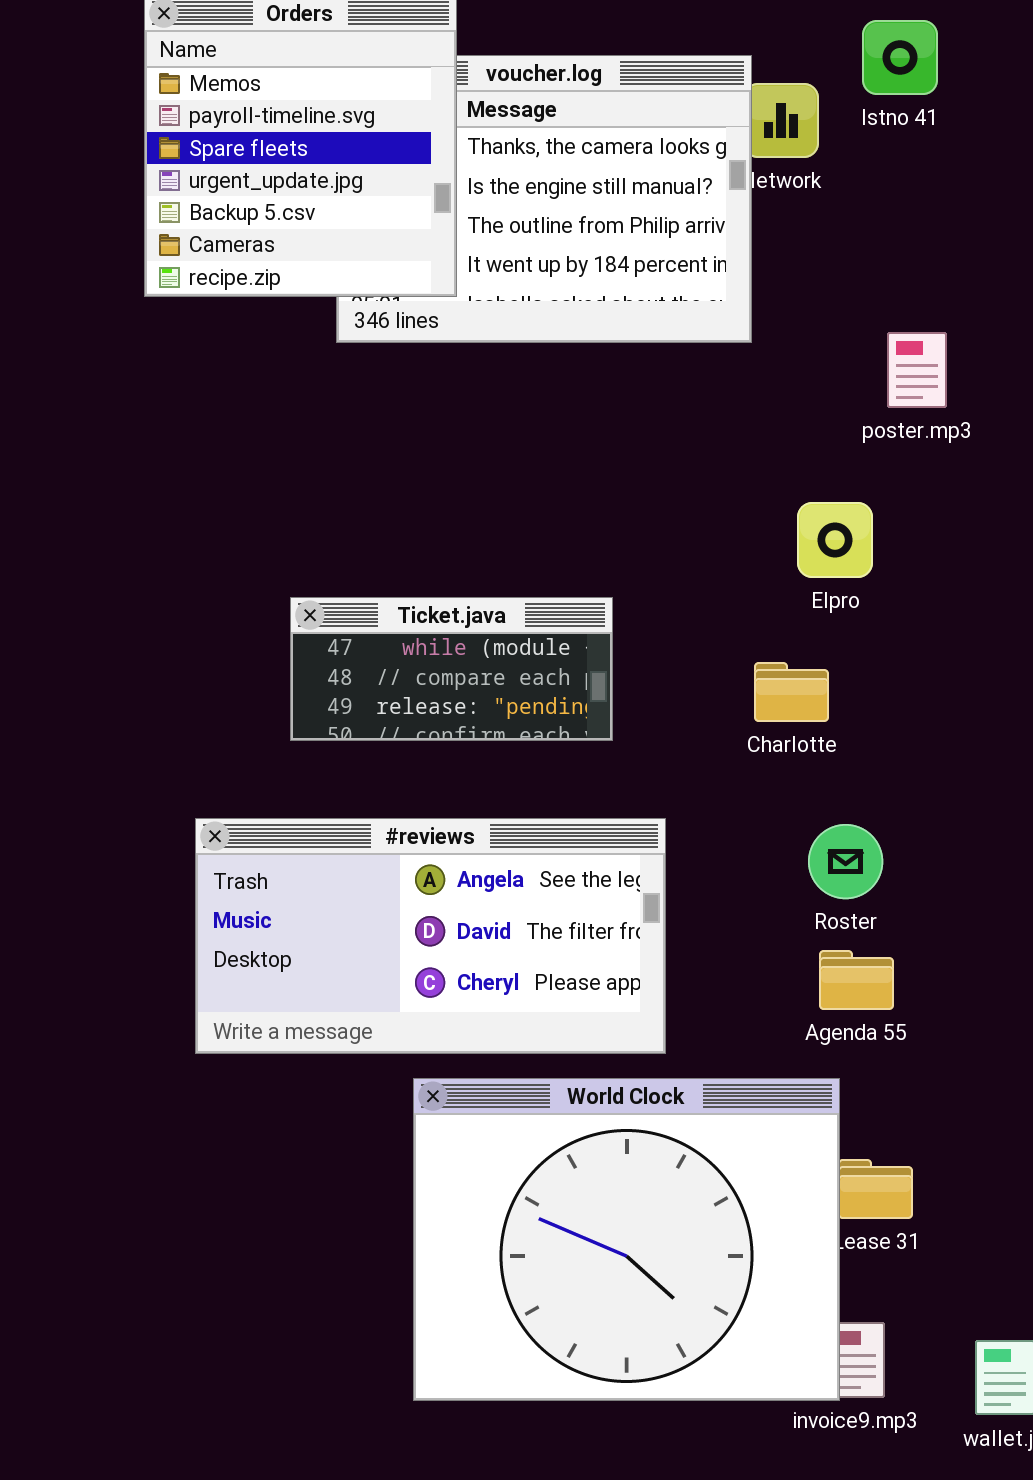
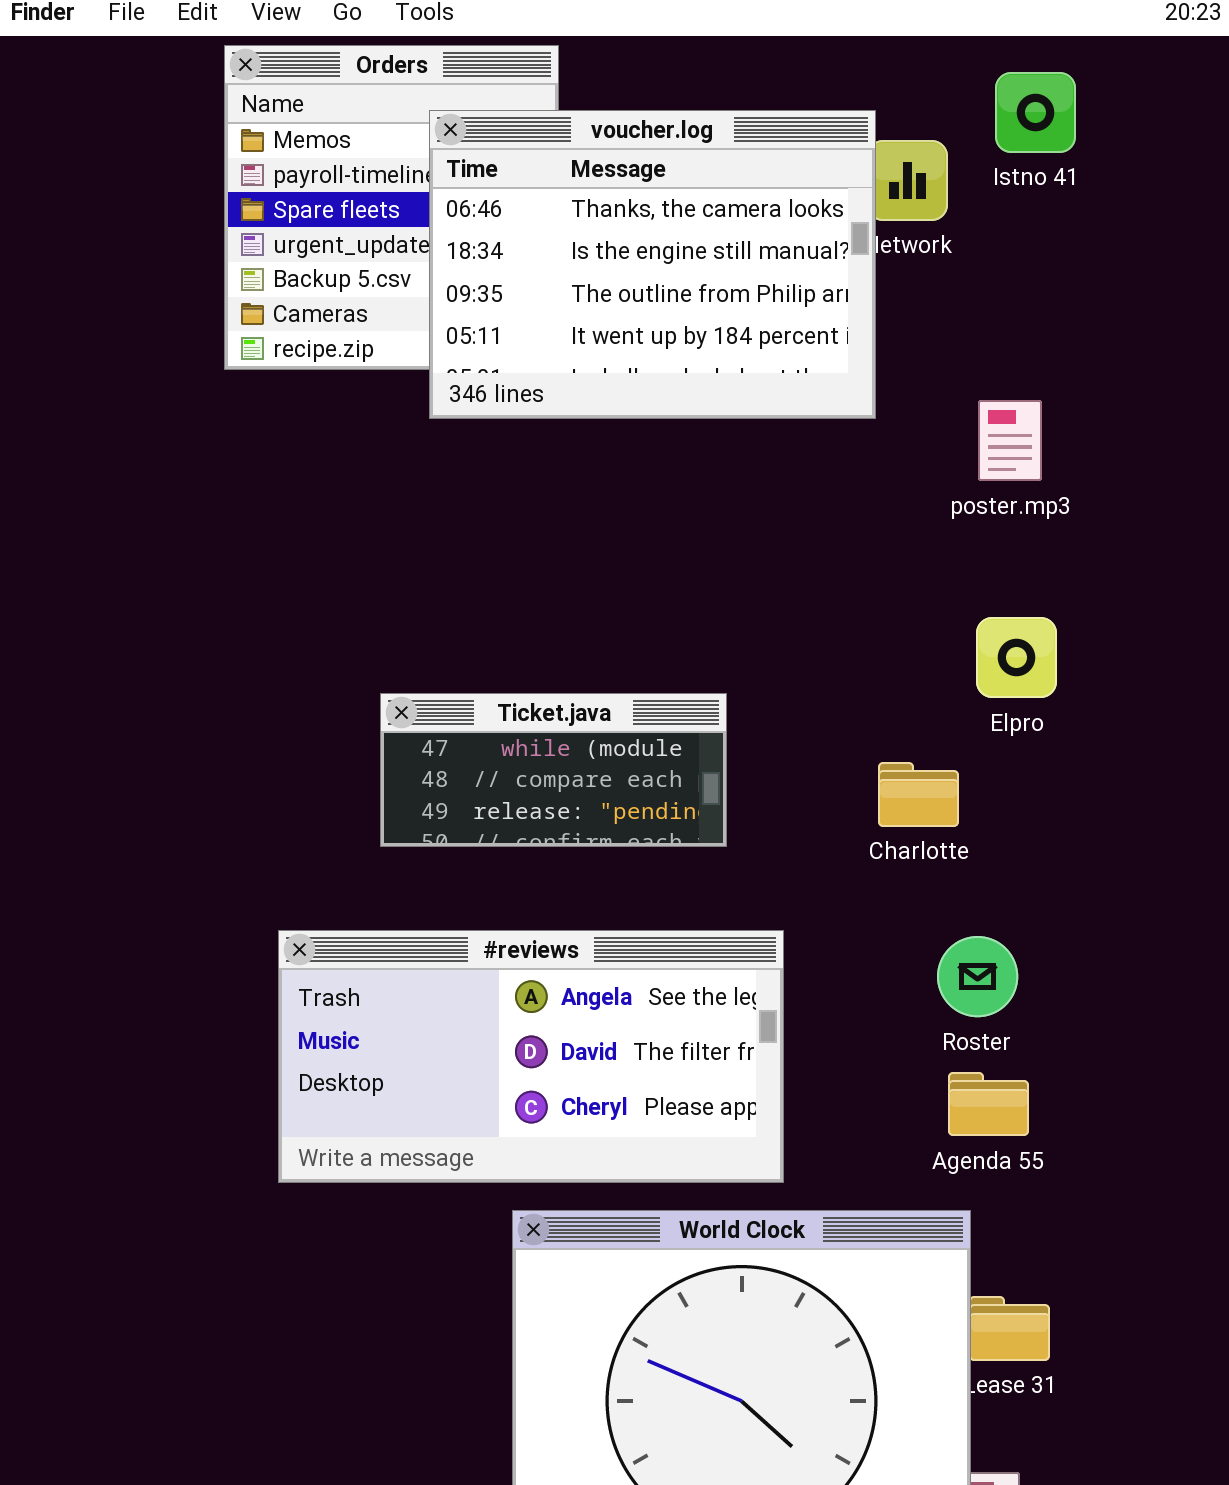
voucher.log: [336,55,752,343] -> [429,110,876,419], raised
poster.mp3: [887,332,947,408] -> [978,400,1042,481], moved
Elpro: [797,502,873,578] -> [976,617,1057,698], moved

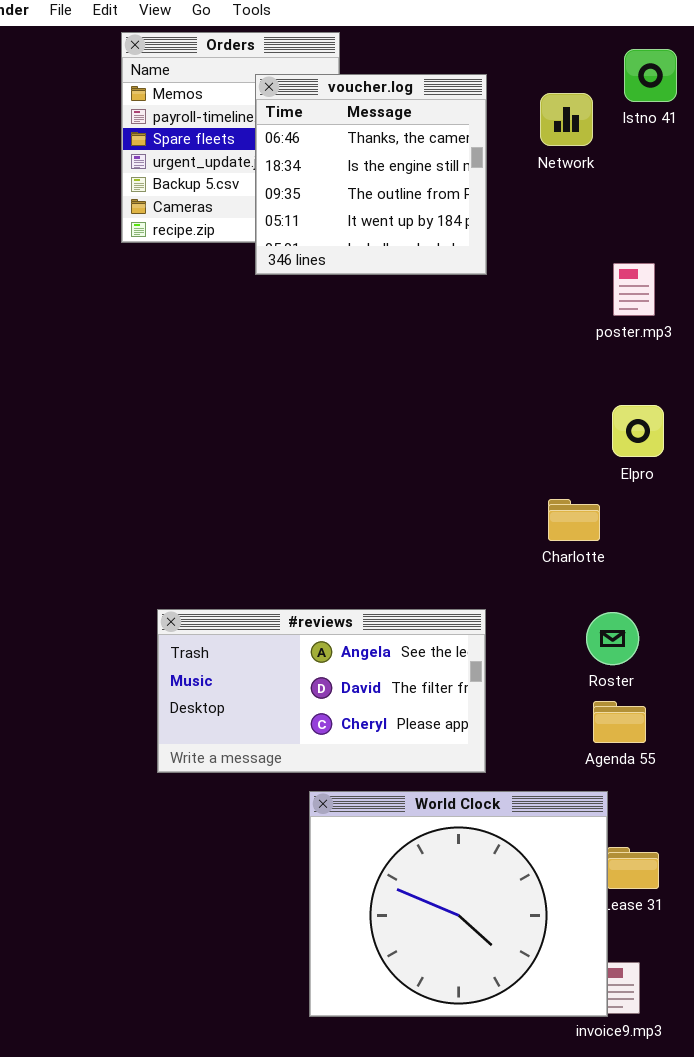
voucher.log: [429,110,876,419] -> [255,74,487,275], resized
Ticket.java: [380,693,727,847] -> none, closed

